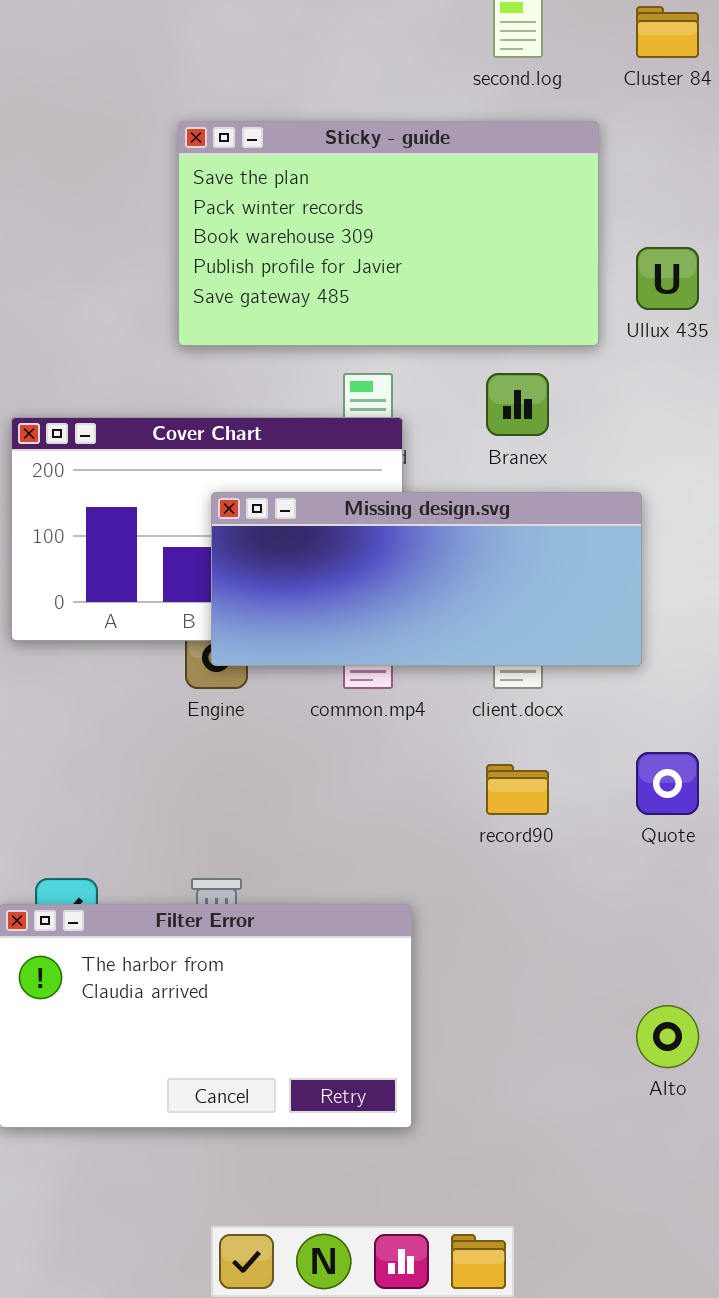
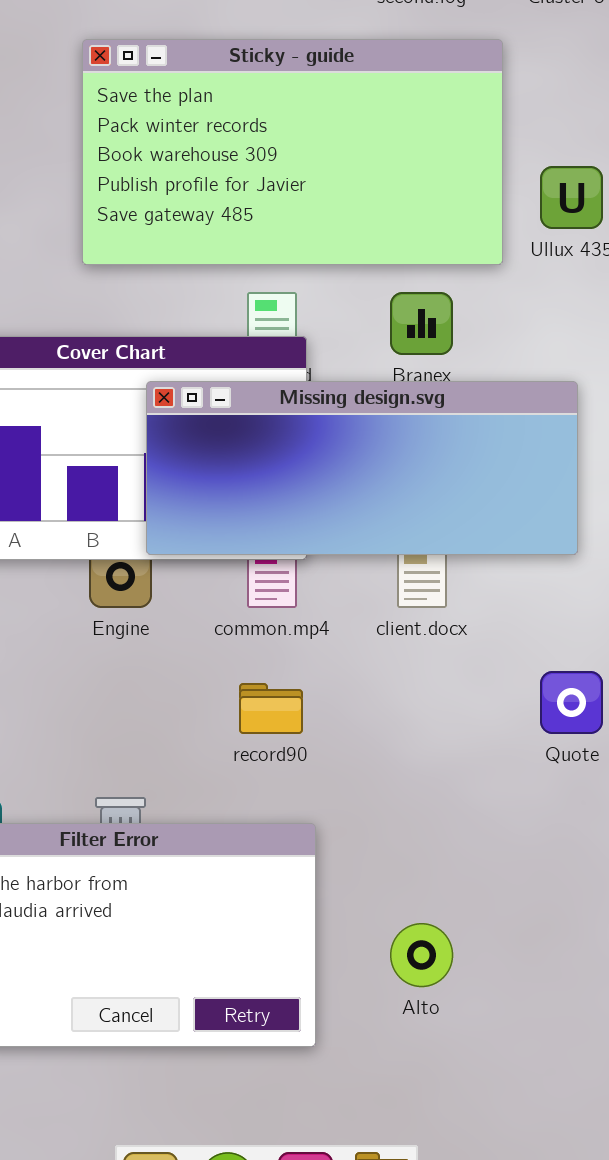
Missing design.svg: [211,492,642,666] -> [146,381,578,555], moved
record90: [486,764,549,815] -> [239,683,303,734], moved
Alto: [636,1005,699,1068] -> [390,923,453,987], moved

